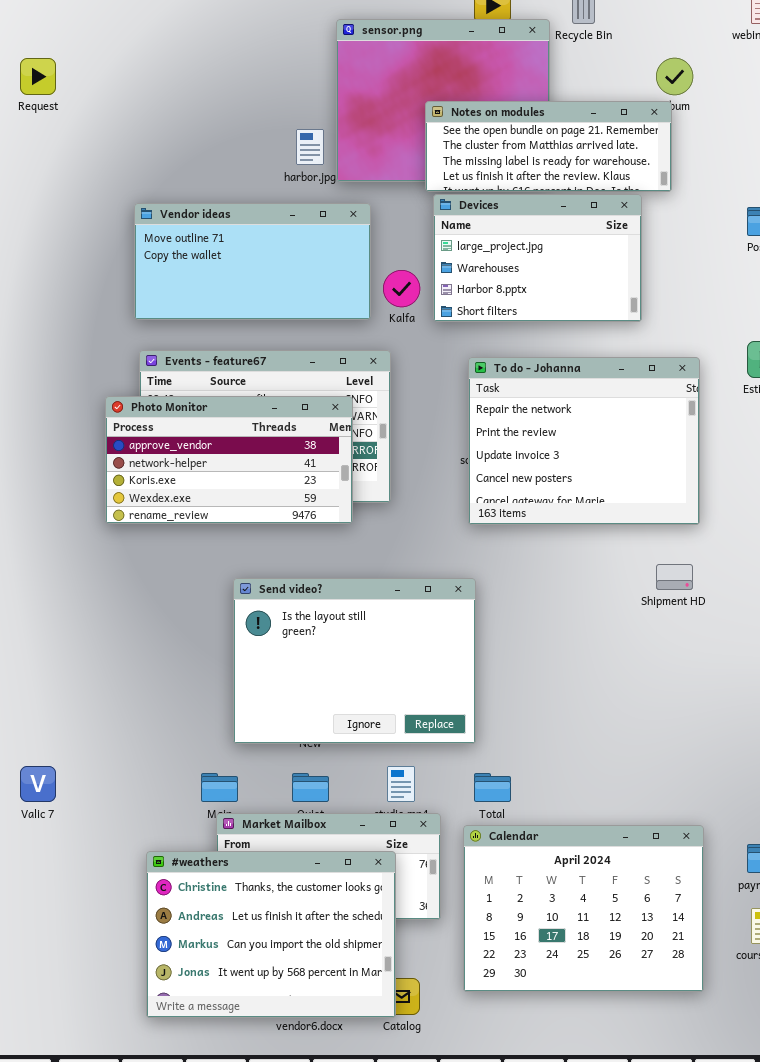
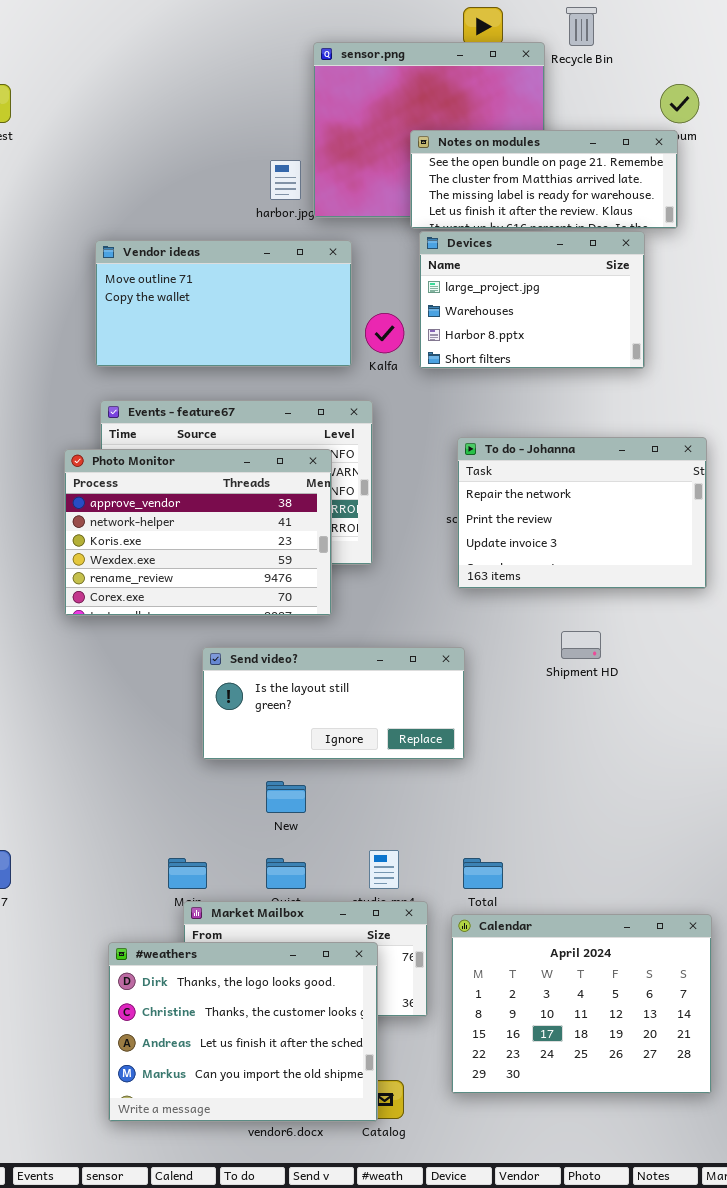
To do - Johanna: [468,357,700,525] -> [457,437,707,589], resized
Photo Monitor: [105,396,353,524] -> [64,449,332,616], resized
Shipment HD: [656,564,693,590] -> [561,631,601,659], moved
Send video?: [233,578,476,744] -> [202,647,465,760], resized
#weathers: [146,851,396,1018] -> [108,942,378,1122], scrolled up 1 row

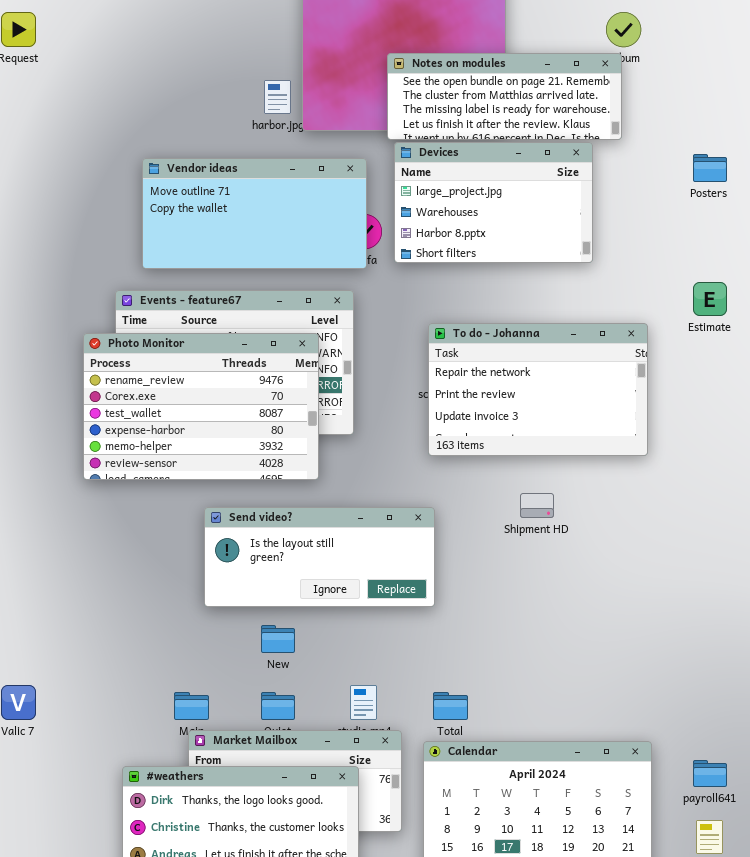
Vendor ideas: [95,240,352,367] -> [142,158,367,269], moved
Photo Monitor: [64,449,332,616] -> [83,333,319,480], scrolled down 4 rows

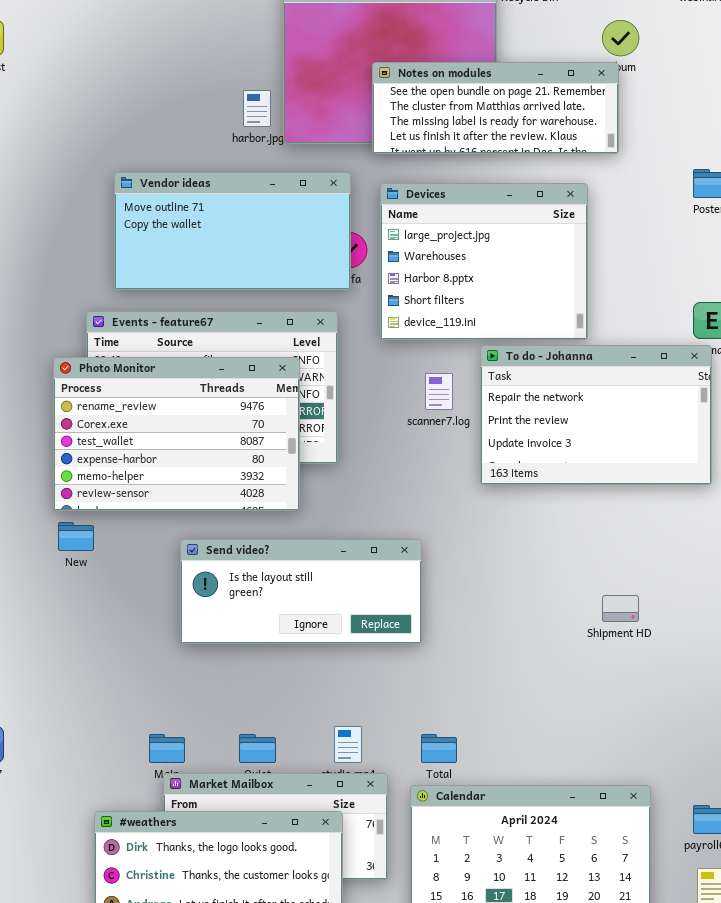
Devices: [394,142,593,263] -> [380,183,588,340], moved, resized
To do - Johanna: [428,323,648,456] -> [480,345,712,485], moved
Shipment HD: [520,493,554,518] -> [602,595,639,622], moved
New: [261,625,295,653] -> [58,522,94,551], moved

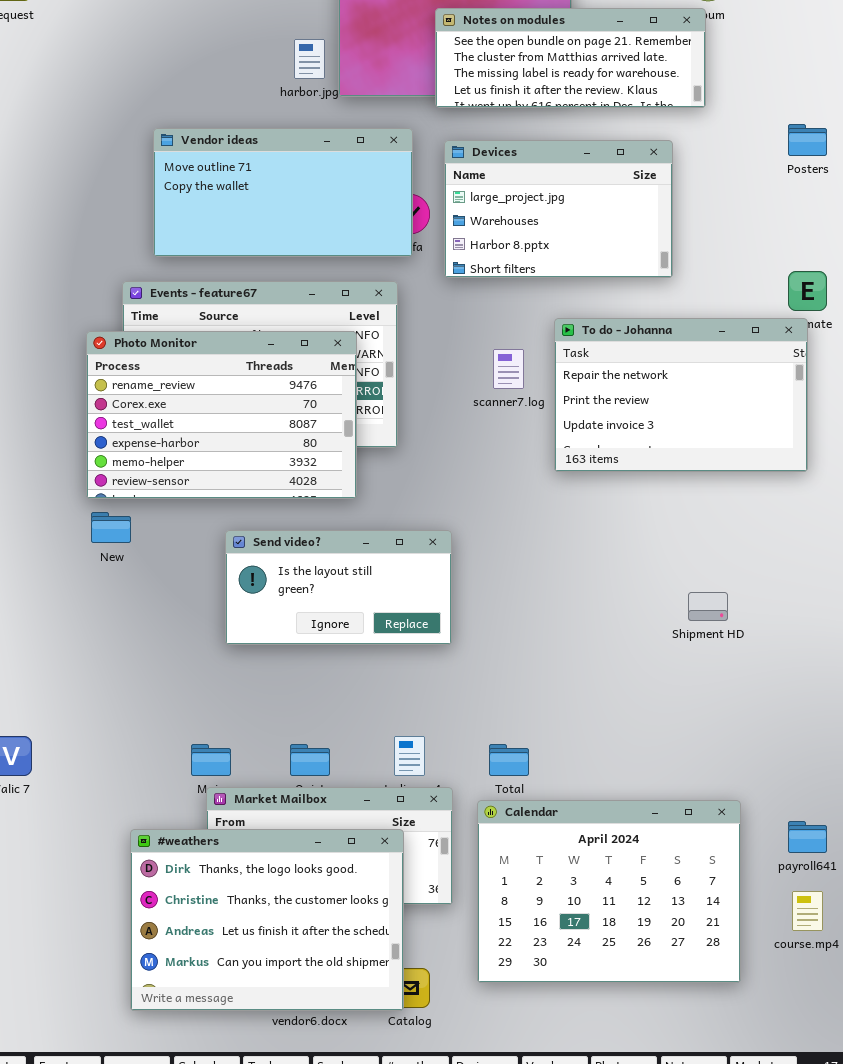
Devices: [380,183,588,340] -> [444,140,673,278], resized
Send video?: [180,539,422,644] -> [225,530,452,645], resized

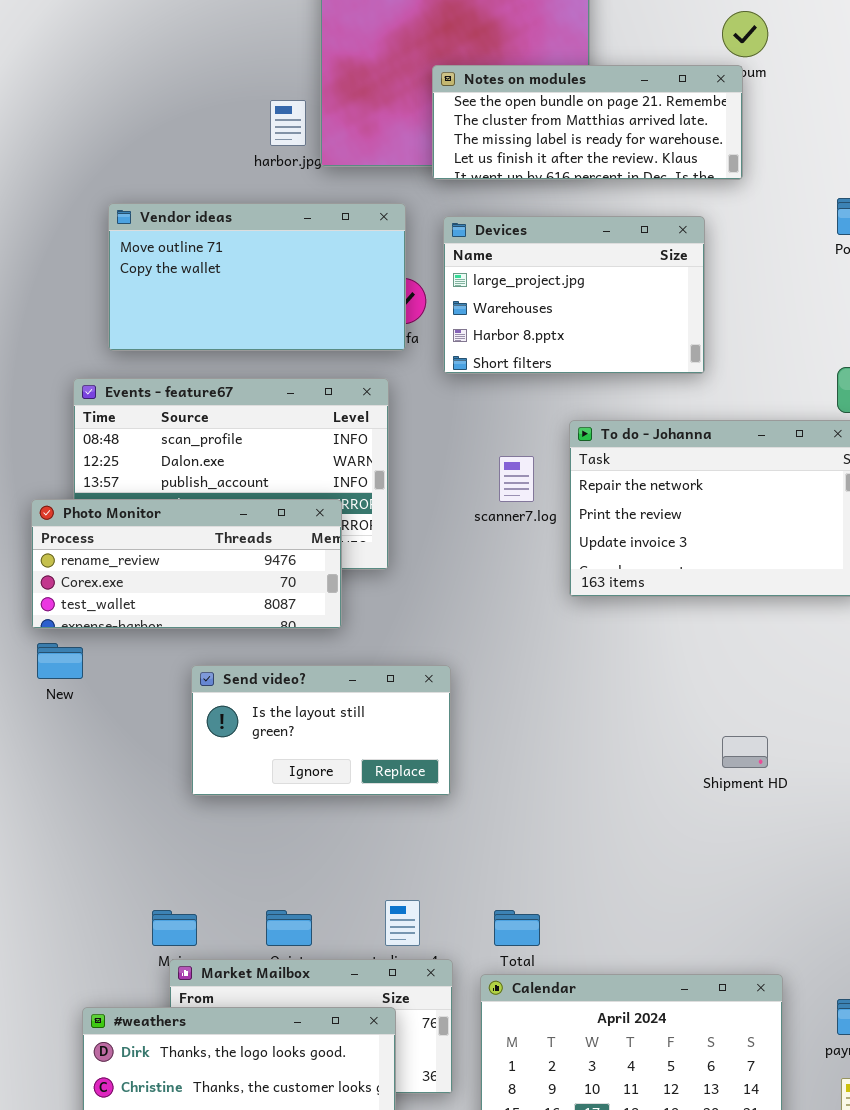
Photo Monitor: [86,331,357,499] -> [31,499,342,629], resized

